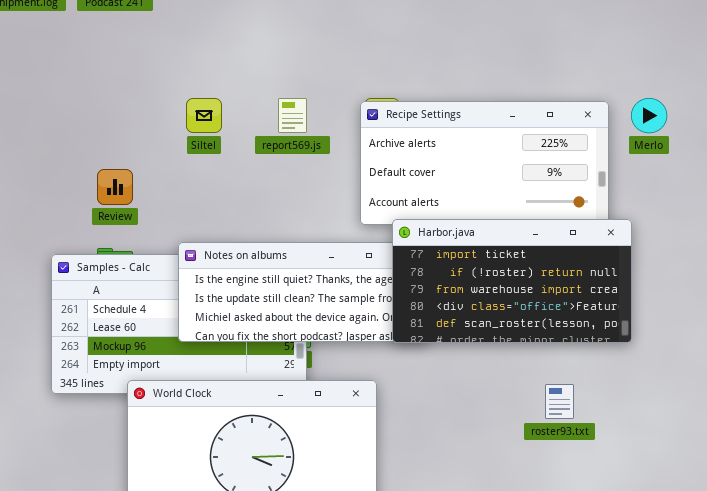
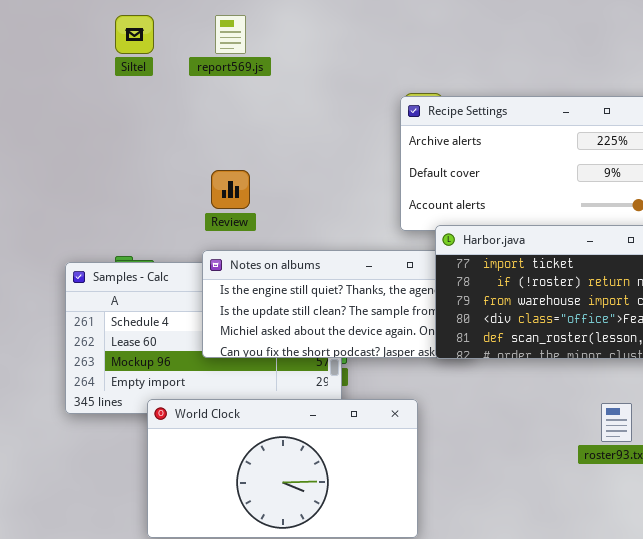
Siltel: [186,98,222,133] -> [115,15,154,54], moved
report569.js: [278,98,307,133] -> [215,15,246,54], moved
Review: [97,169,133,205] -> [211,170,250,209], moved

